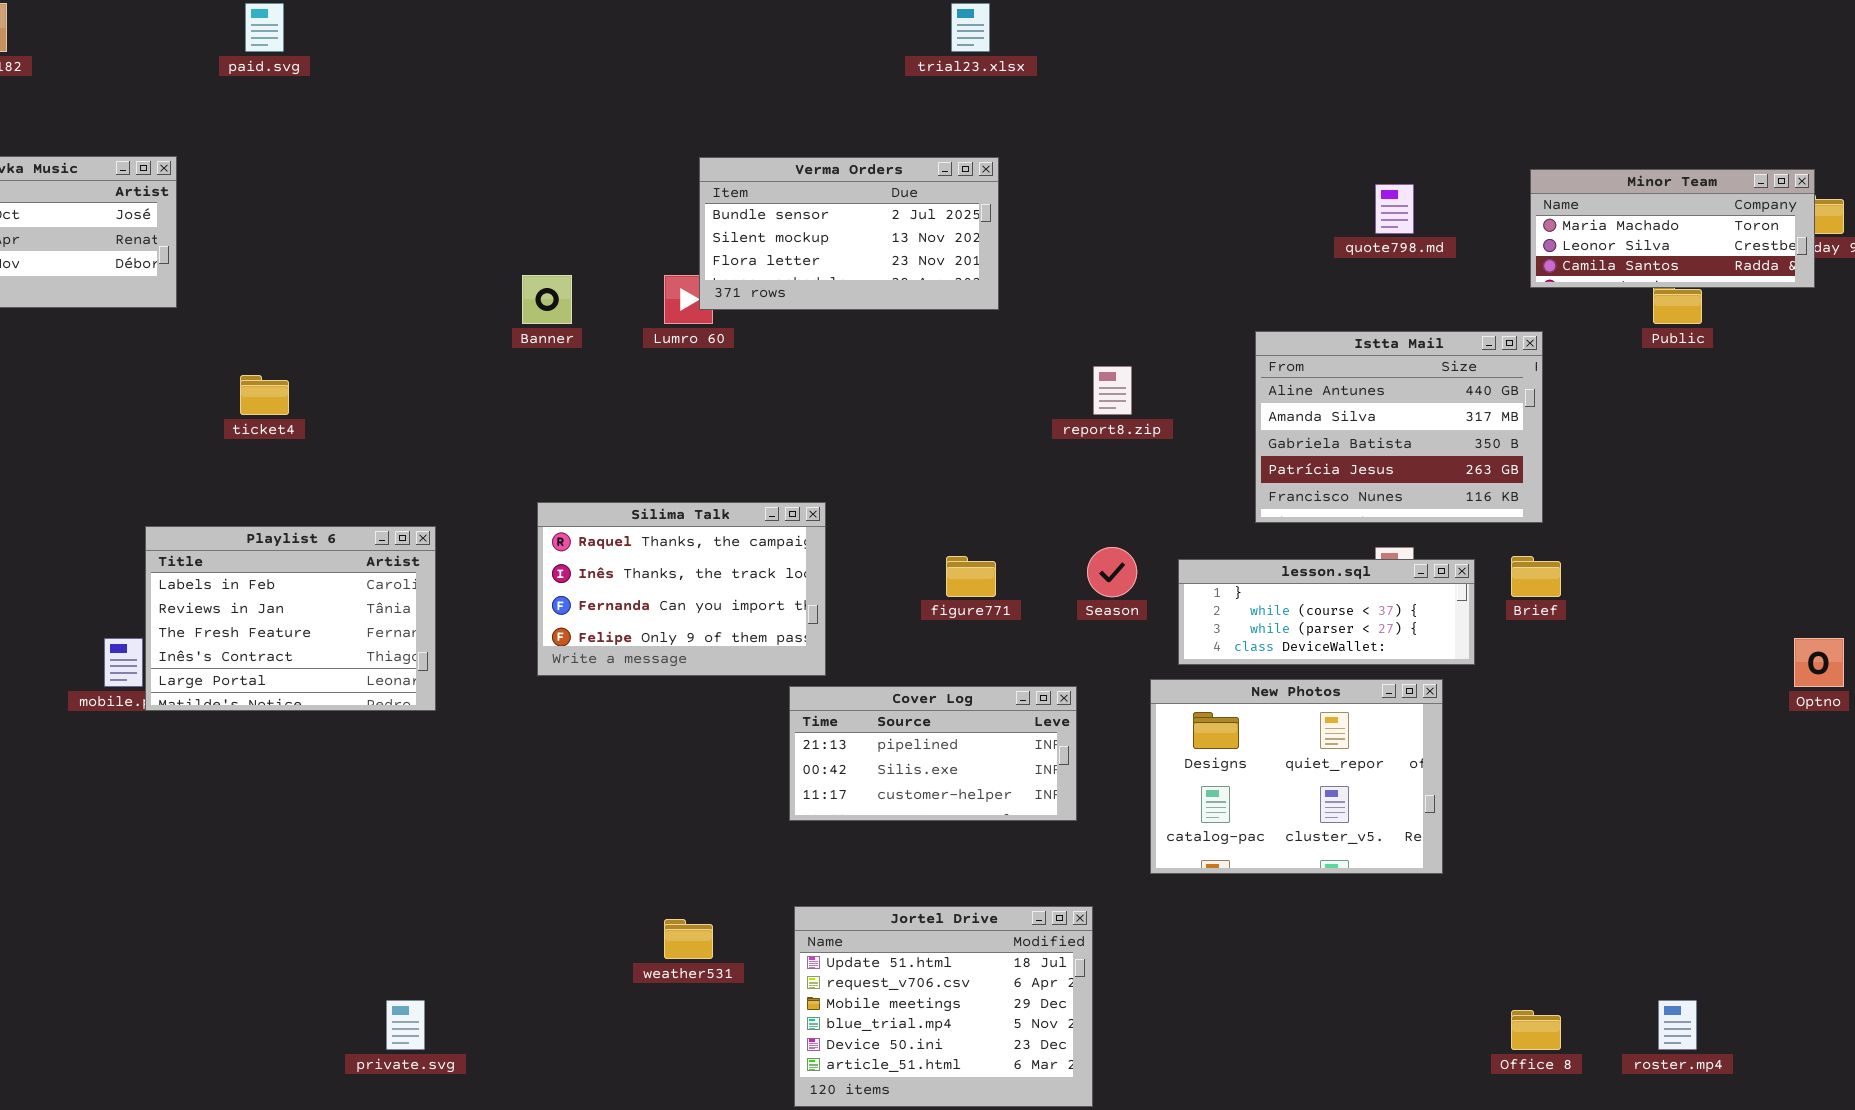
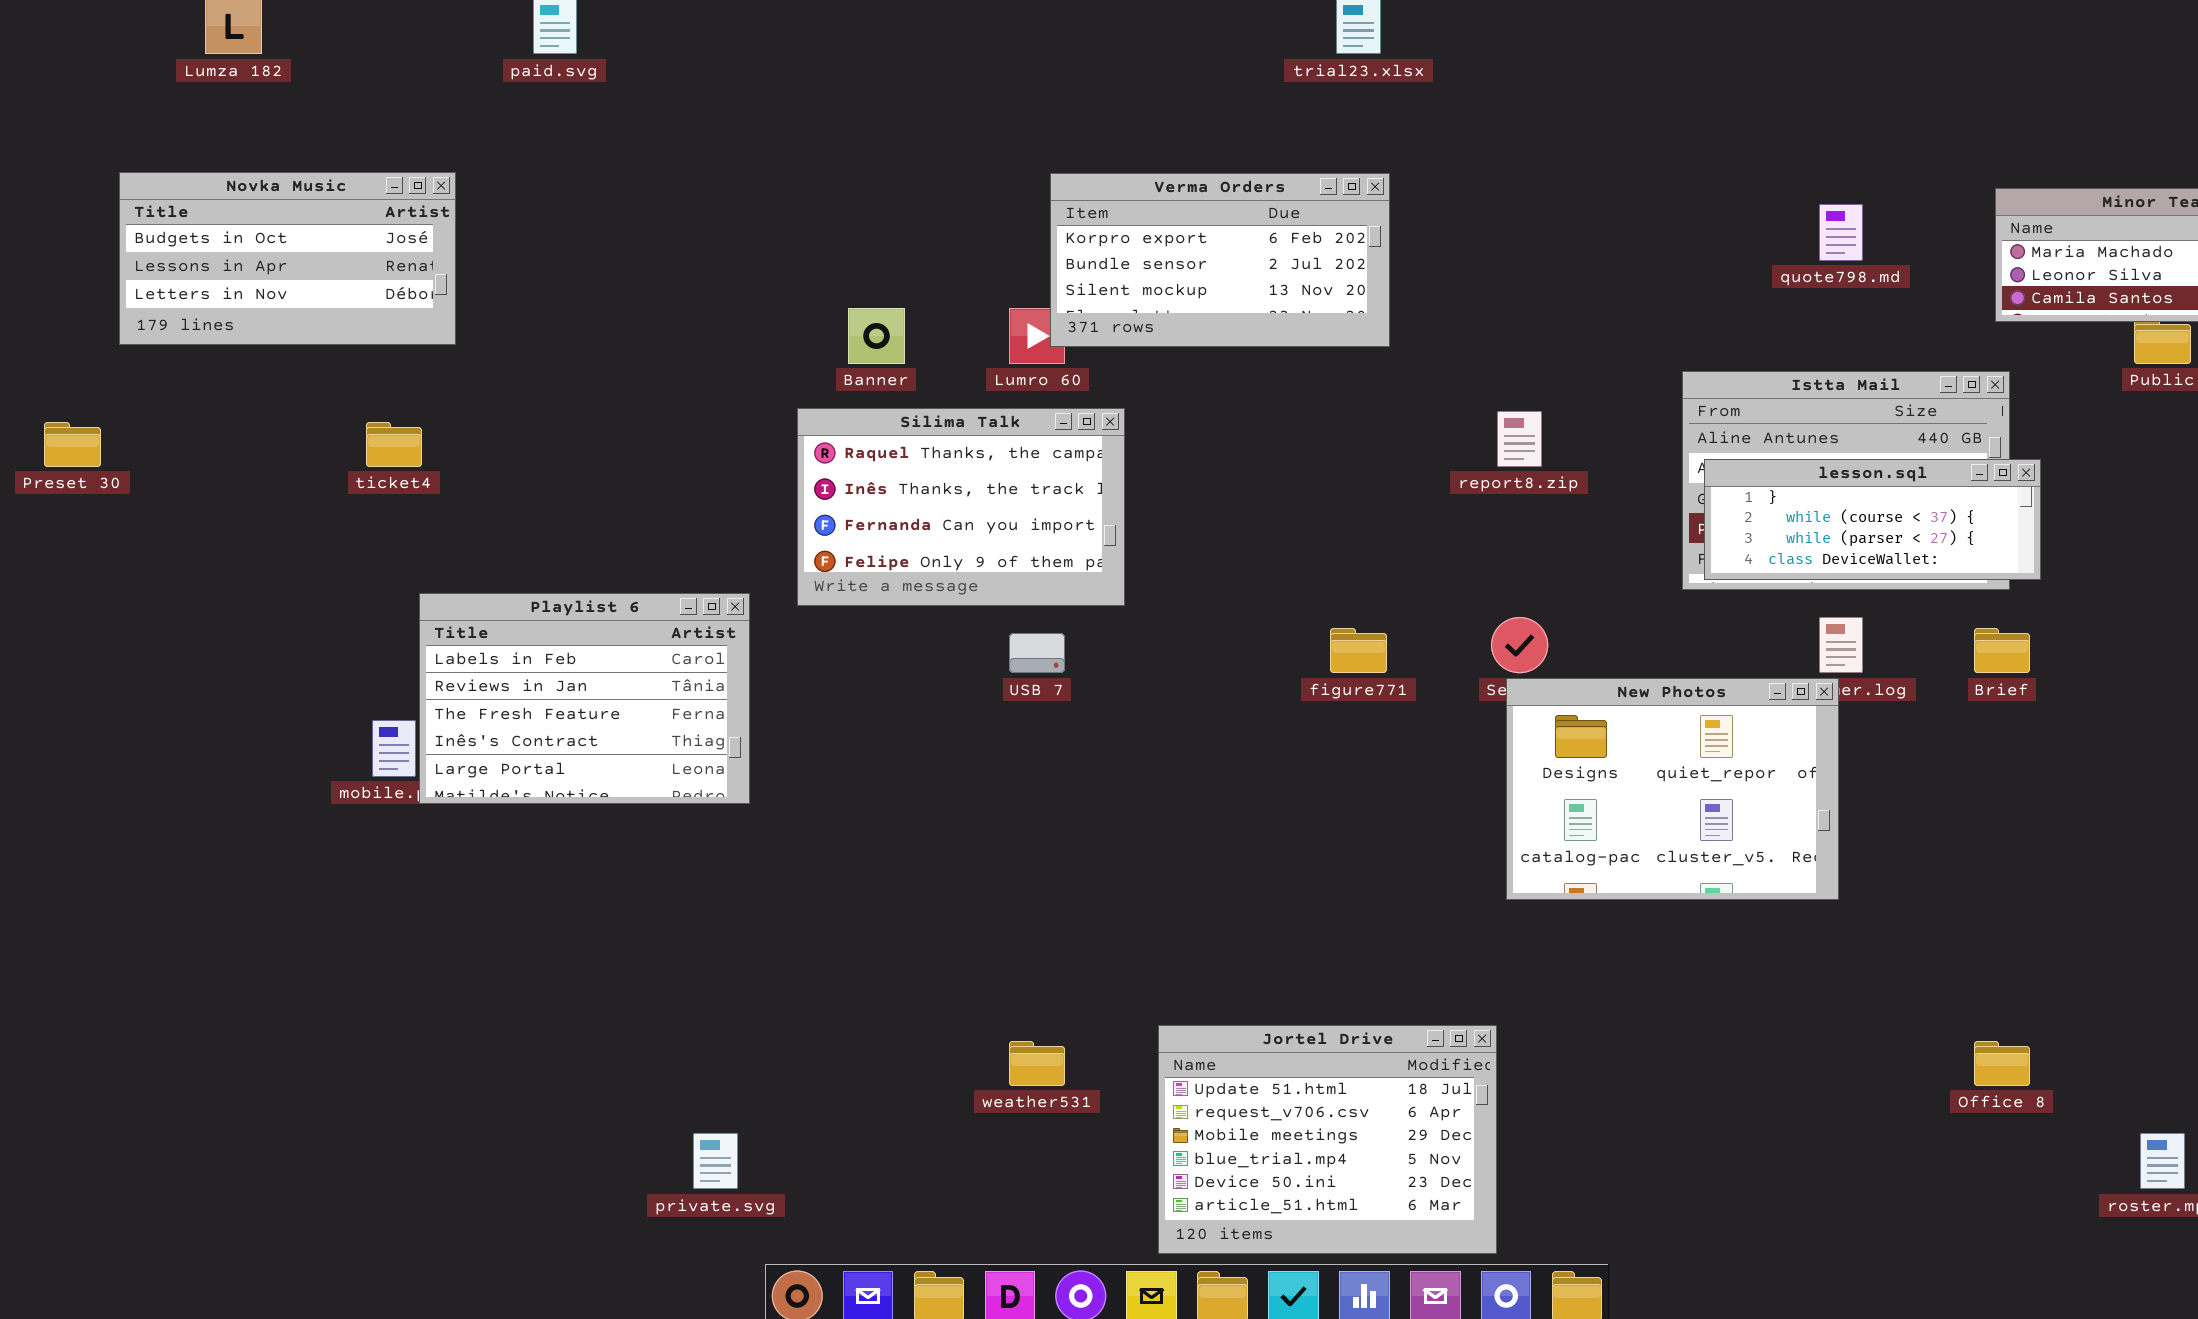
Verma Orders: [699,157,999,310] -> [1050,173,1390,347], scrolled up 1 row
ticket4: [240,375,289,415] -> [366,422,422,467], moved
Silima Talk: [537,502,826,676] -> [797,408,1125,606], moved
lesson.sql: [1178,559,1475,665] -> [1704,459,2041,580], moved
New Photos: [1150,679,1443,874] -> [1506,678,1839,900], moved
Cover Log: [789,686,1077,821] -> none, closed
Office 8: [1511,1010,1561,1050] -> [1974,1041,2030,1086], moved

